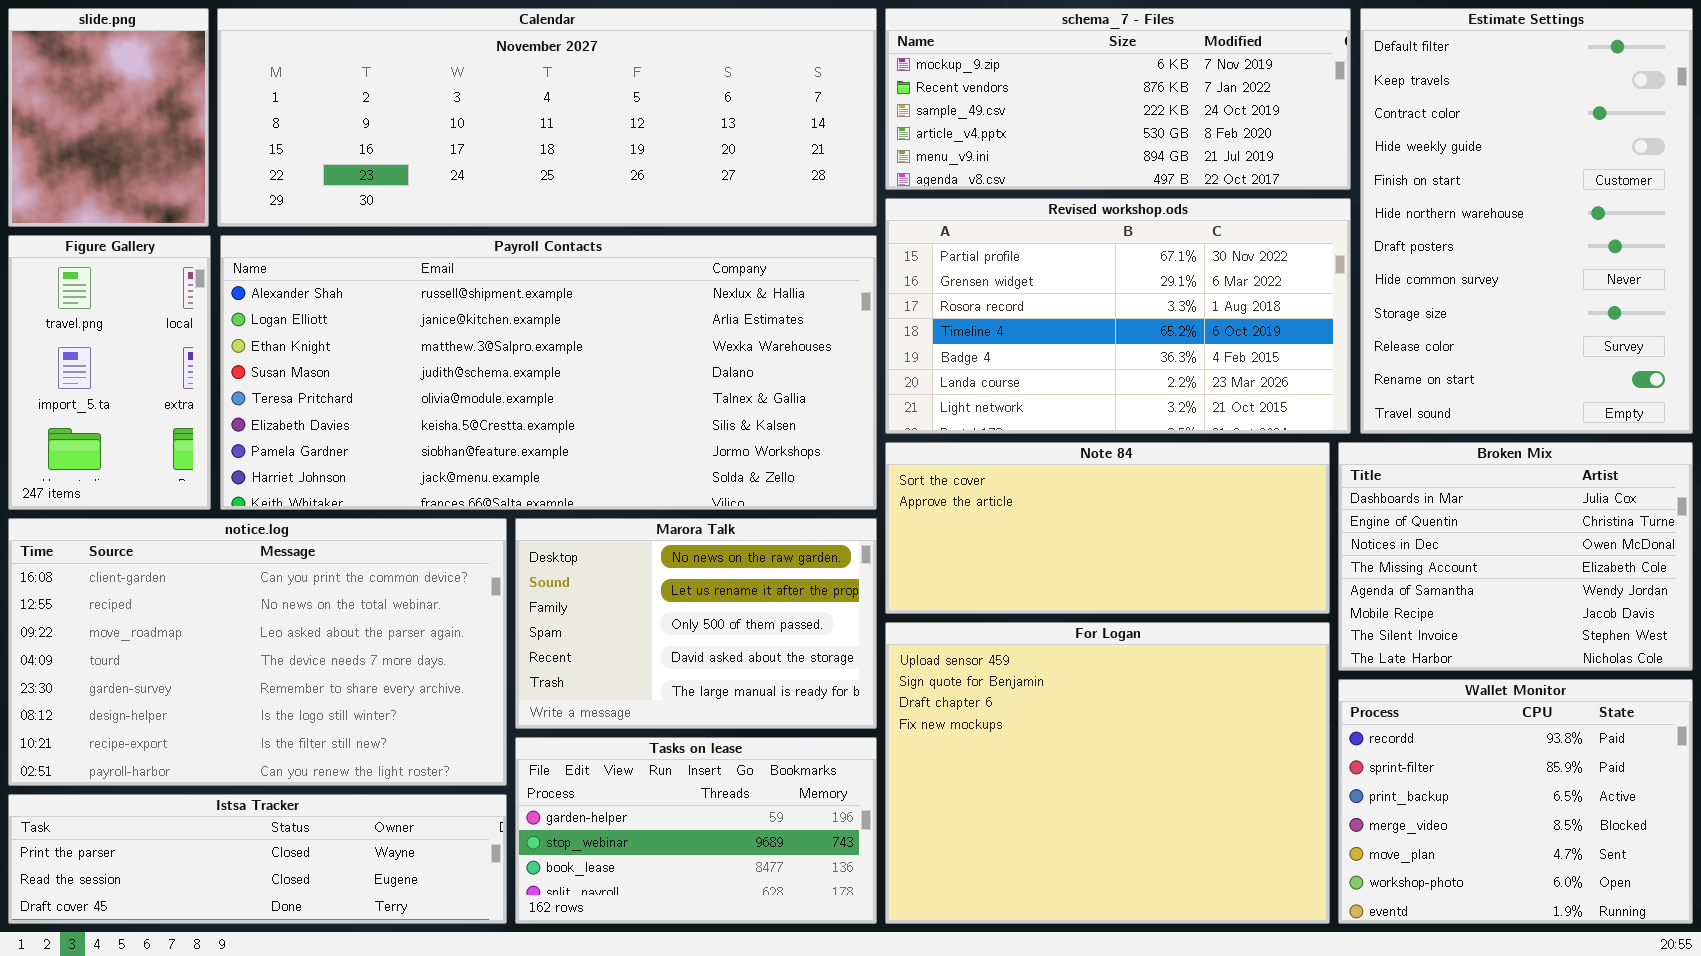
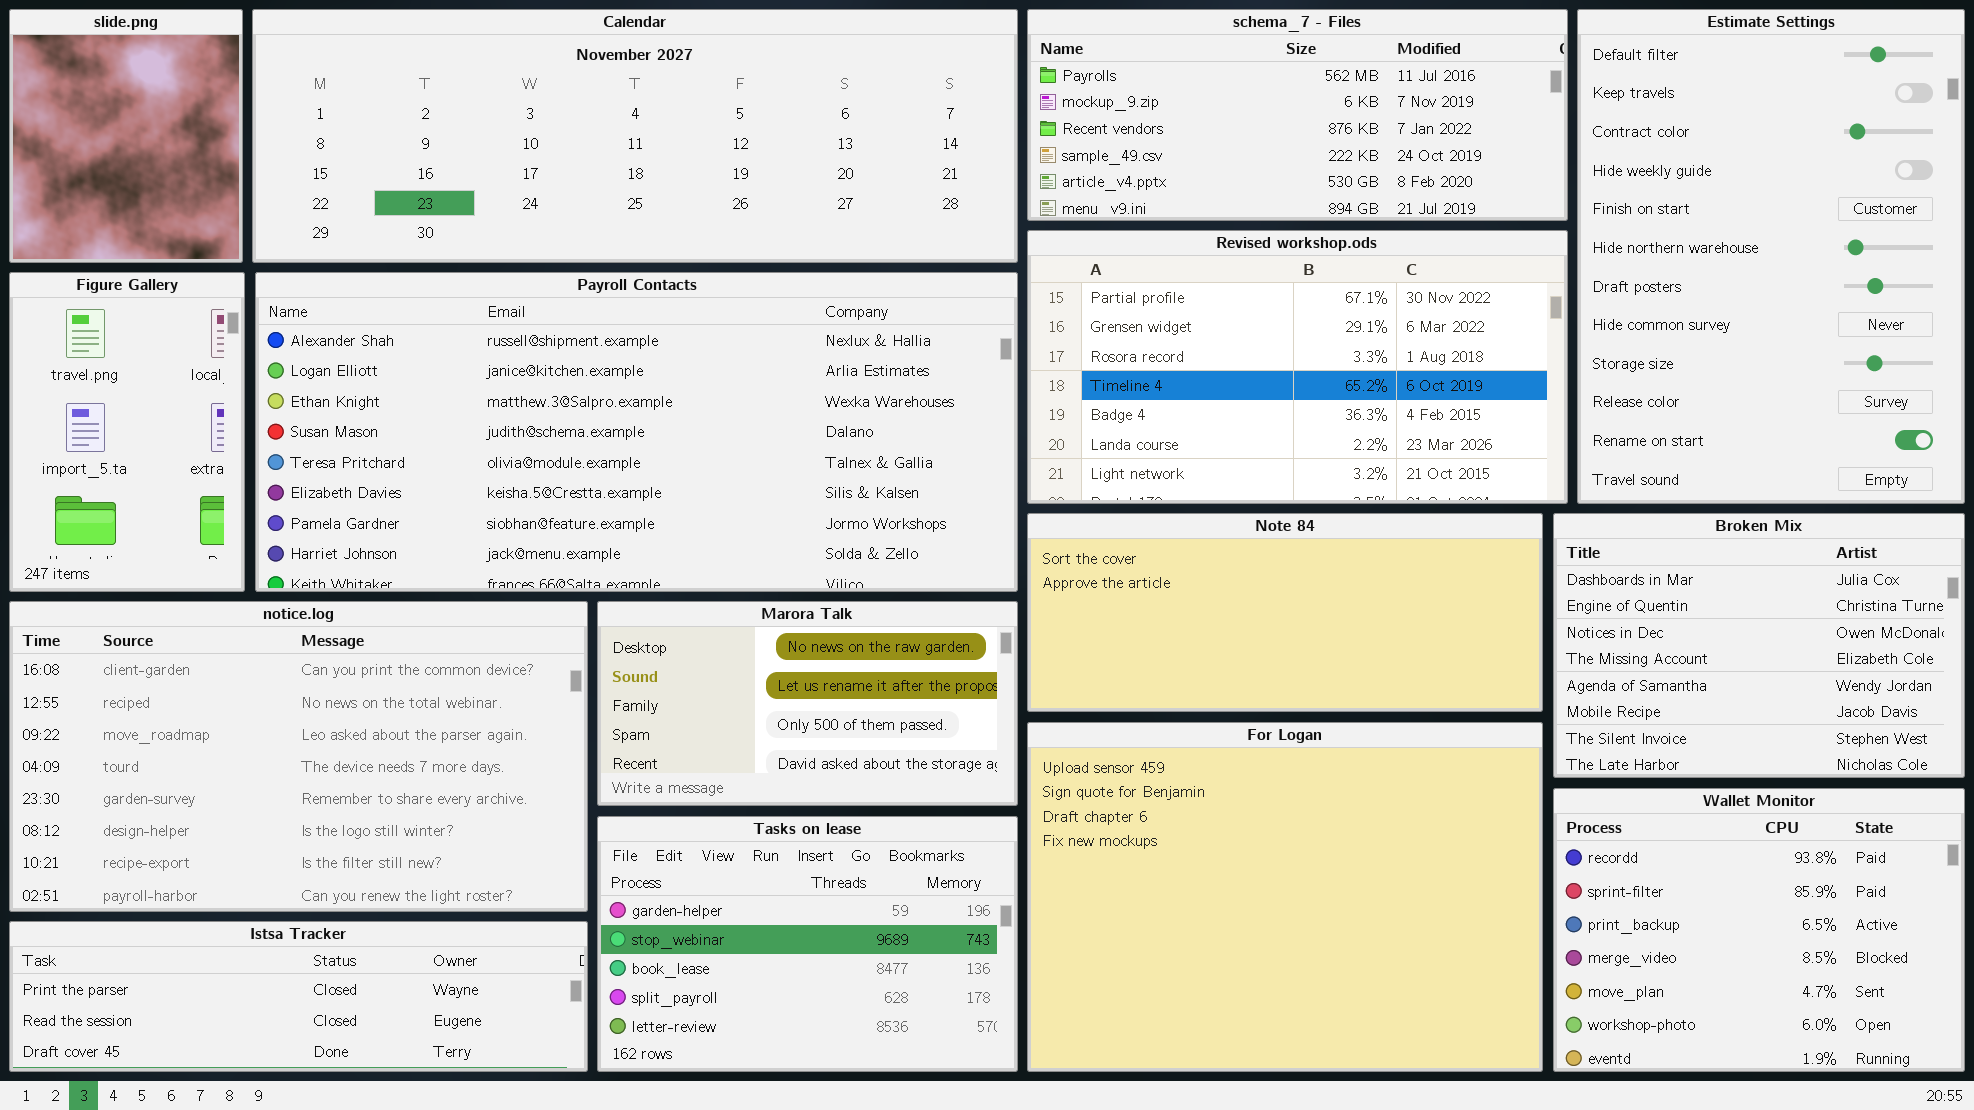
schema_7 - Files: [885,8,1351,190] -> [1027,9,1568,221], scrolled up 1 row
Marora Talk: [515,518,877,729] -> [597,601,1018,806], resized
Tasks on lease: [515,737,877,924] -> [597,816,1018,1072], resized

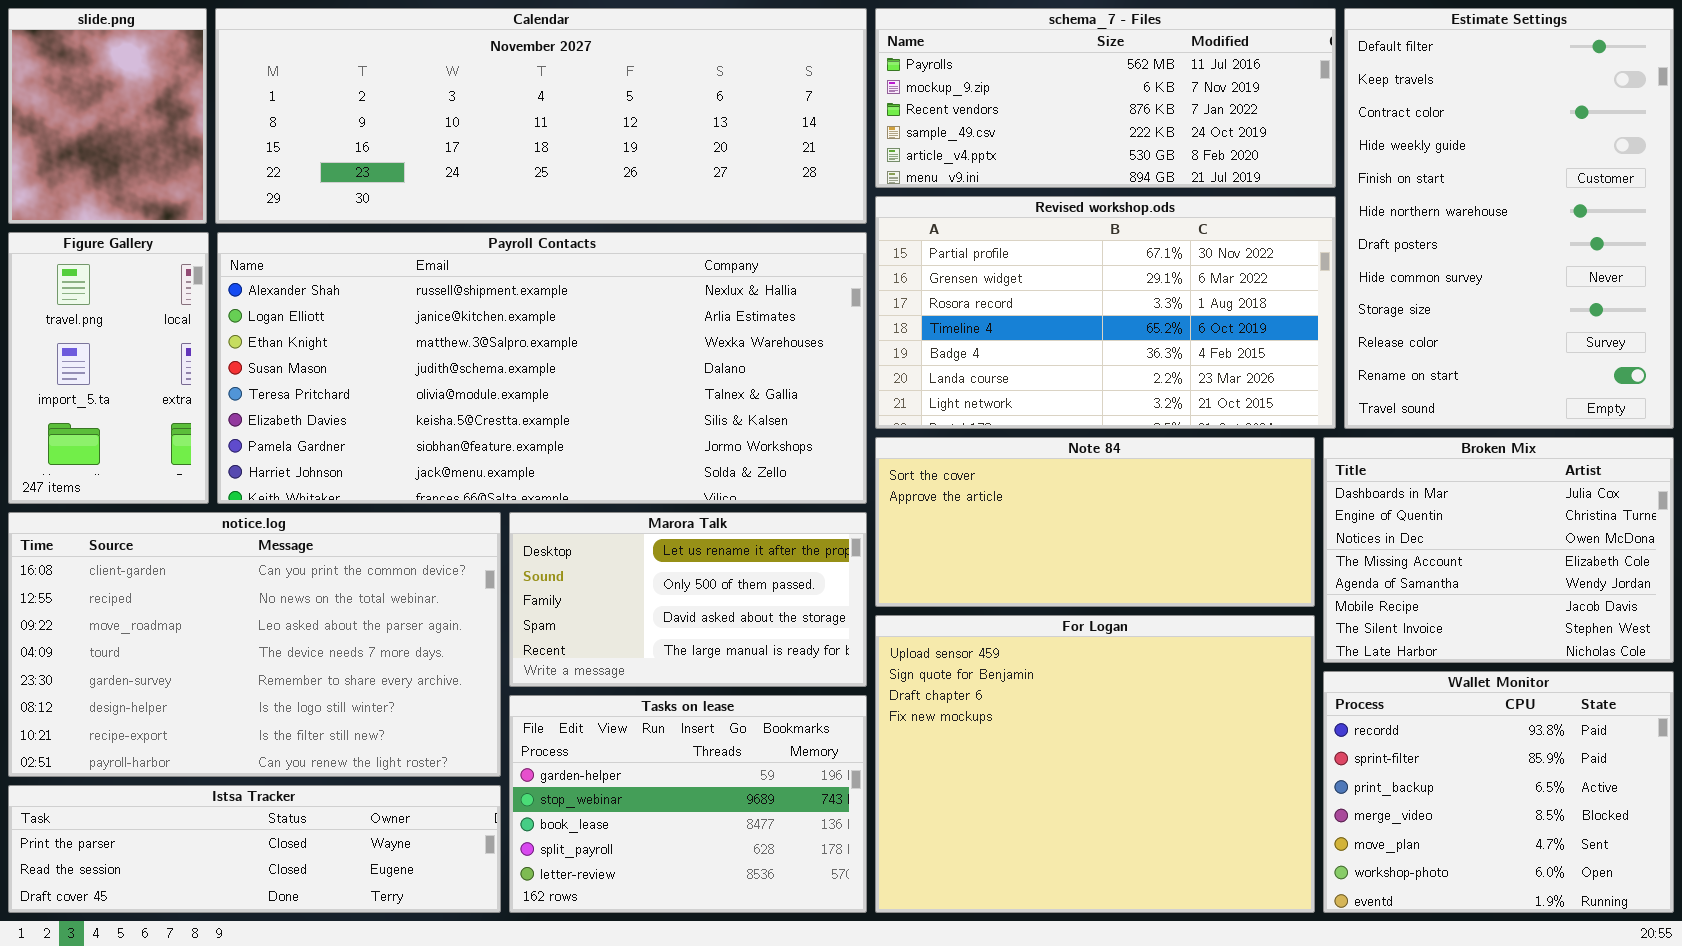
Marora Talk: [597,601,1018,806] -> [509,512,867,687], scrolled down 1 row

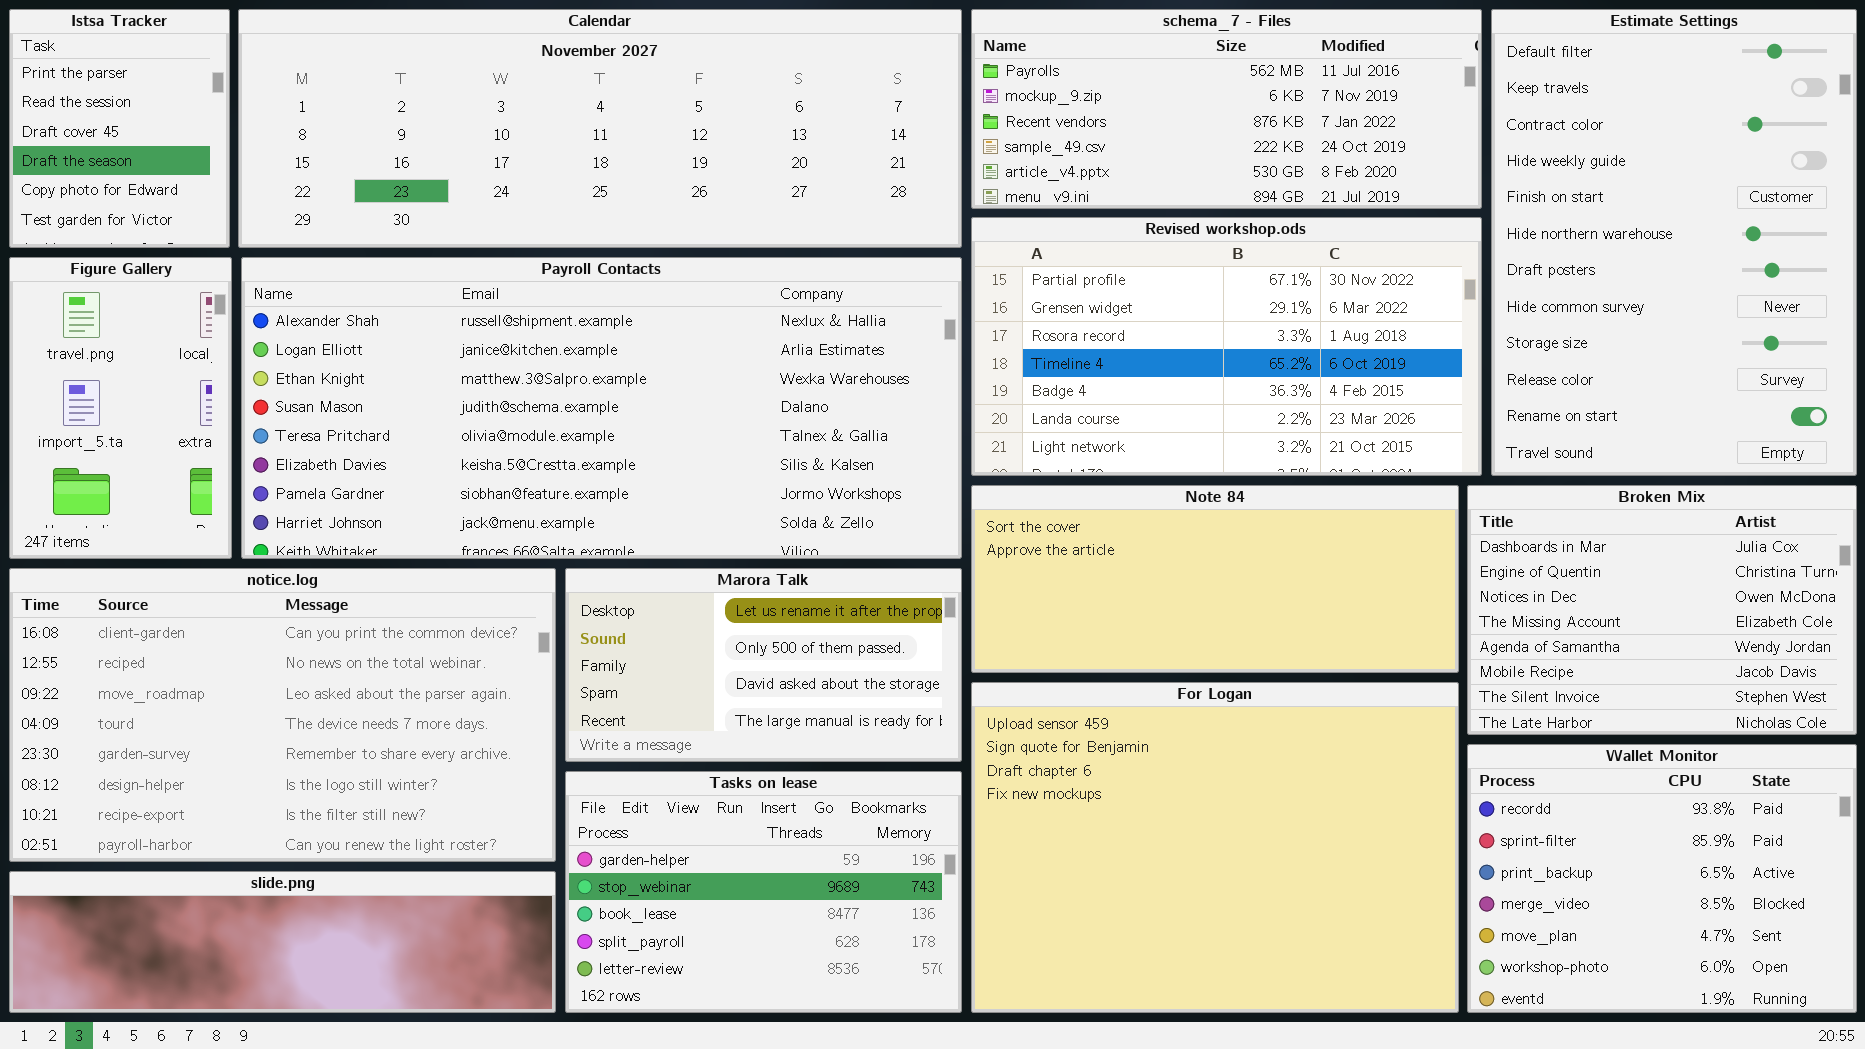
slide.png: [8,8,207,224] -> [9,871,556,1013], moved, resized
Istsa Tracker: [8,785,501,913] -> [9,9,230,248], moved, resized

